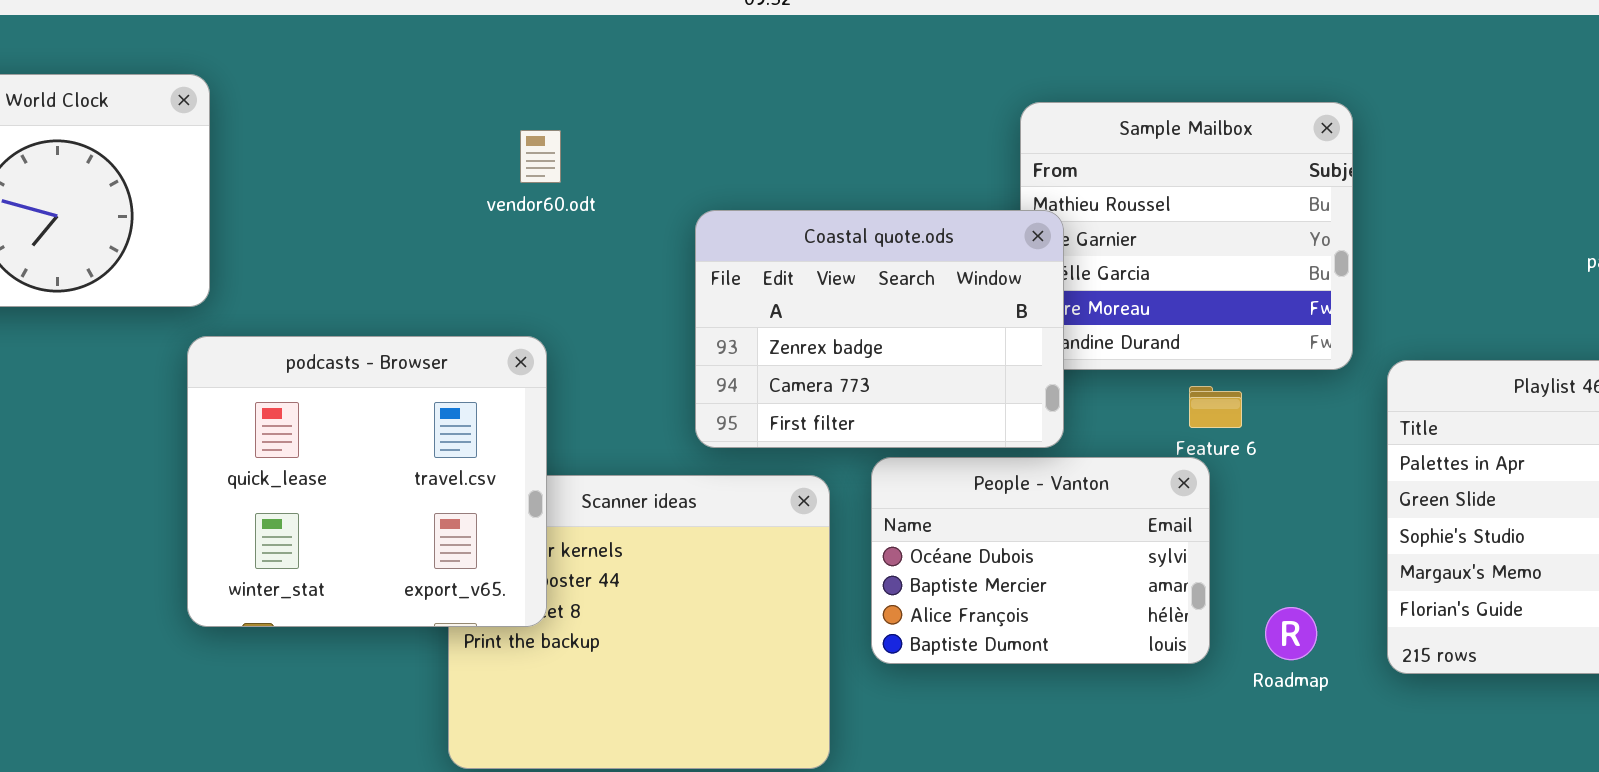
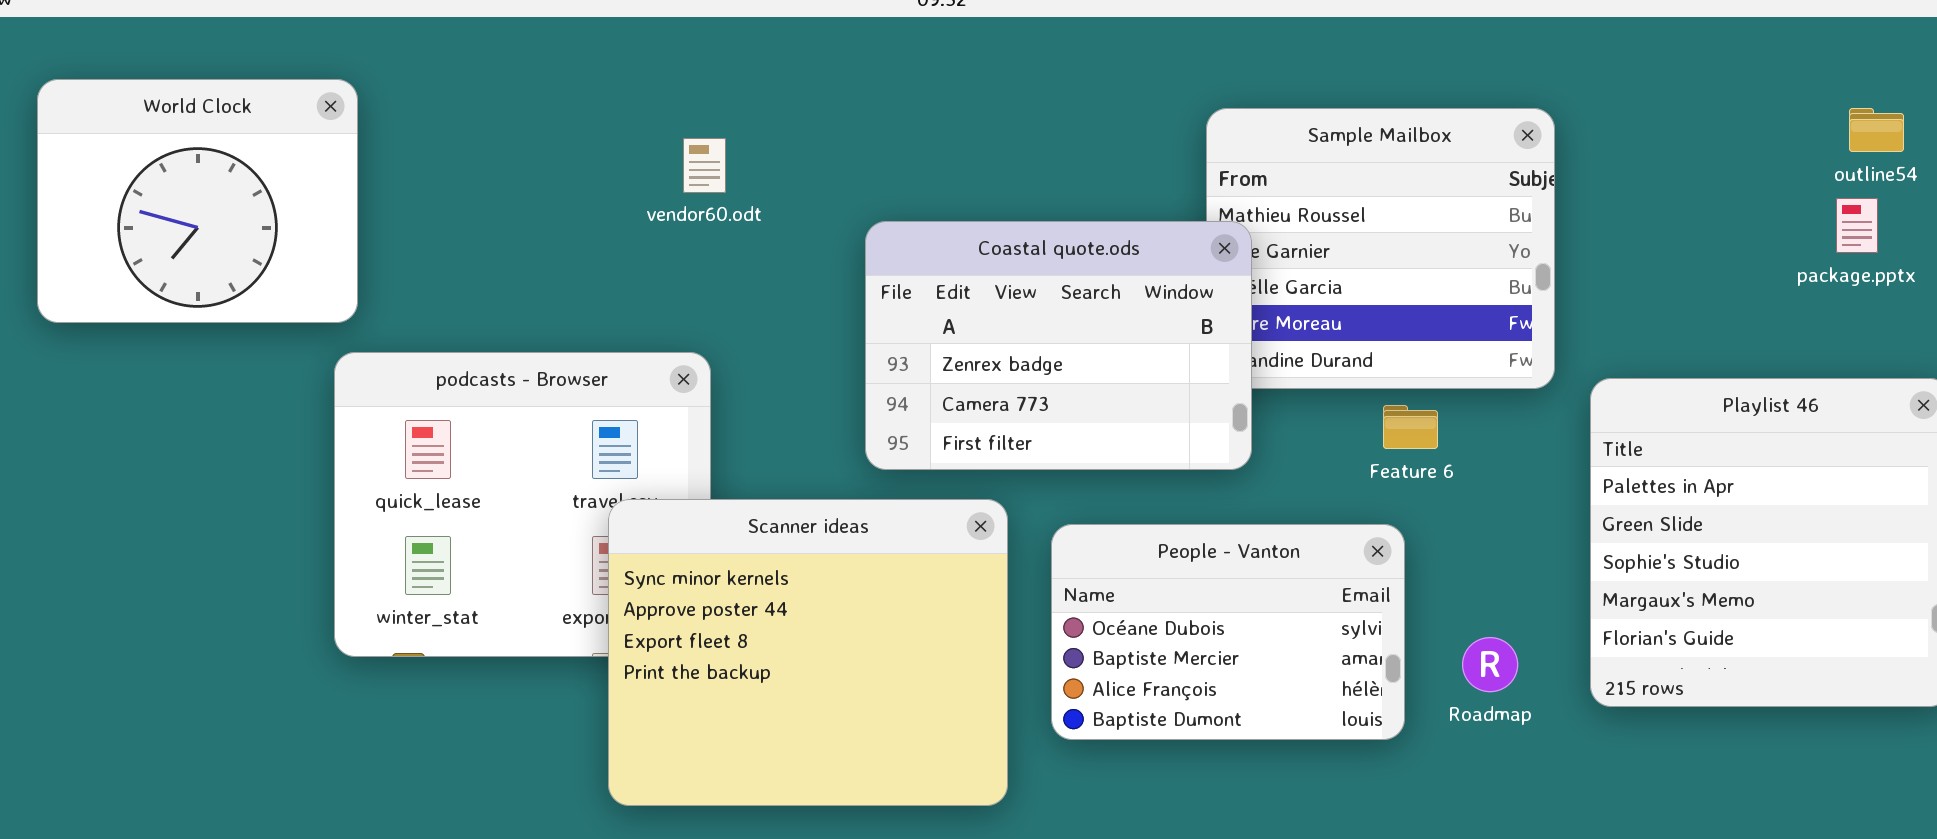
People - Vanton: [871,457,1210,664] -> [1051,524,1405,740], moved
Scanner ideas: [448,475,830,769] -> [608,499,1008,806], raised

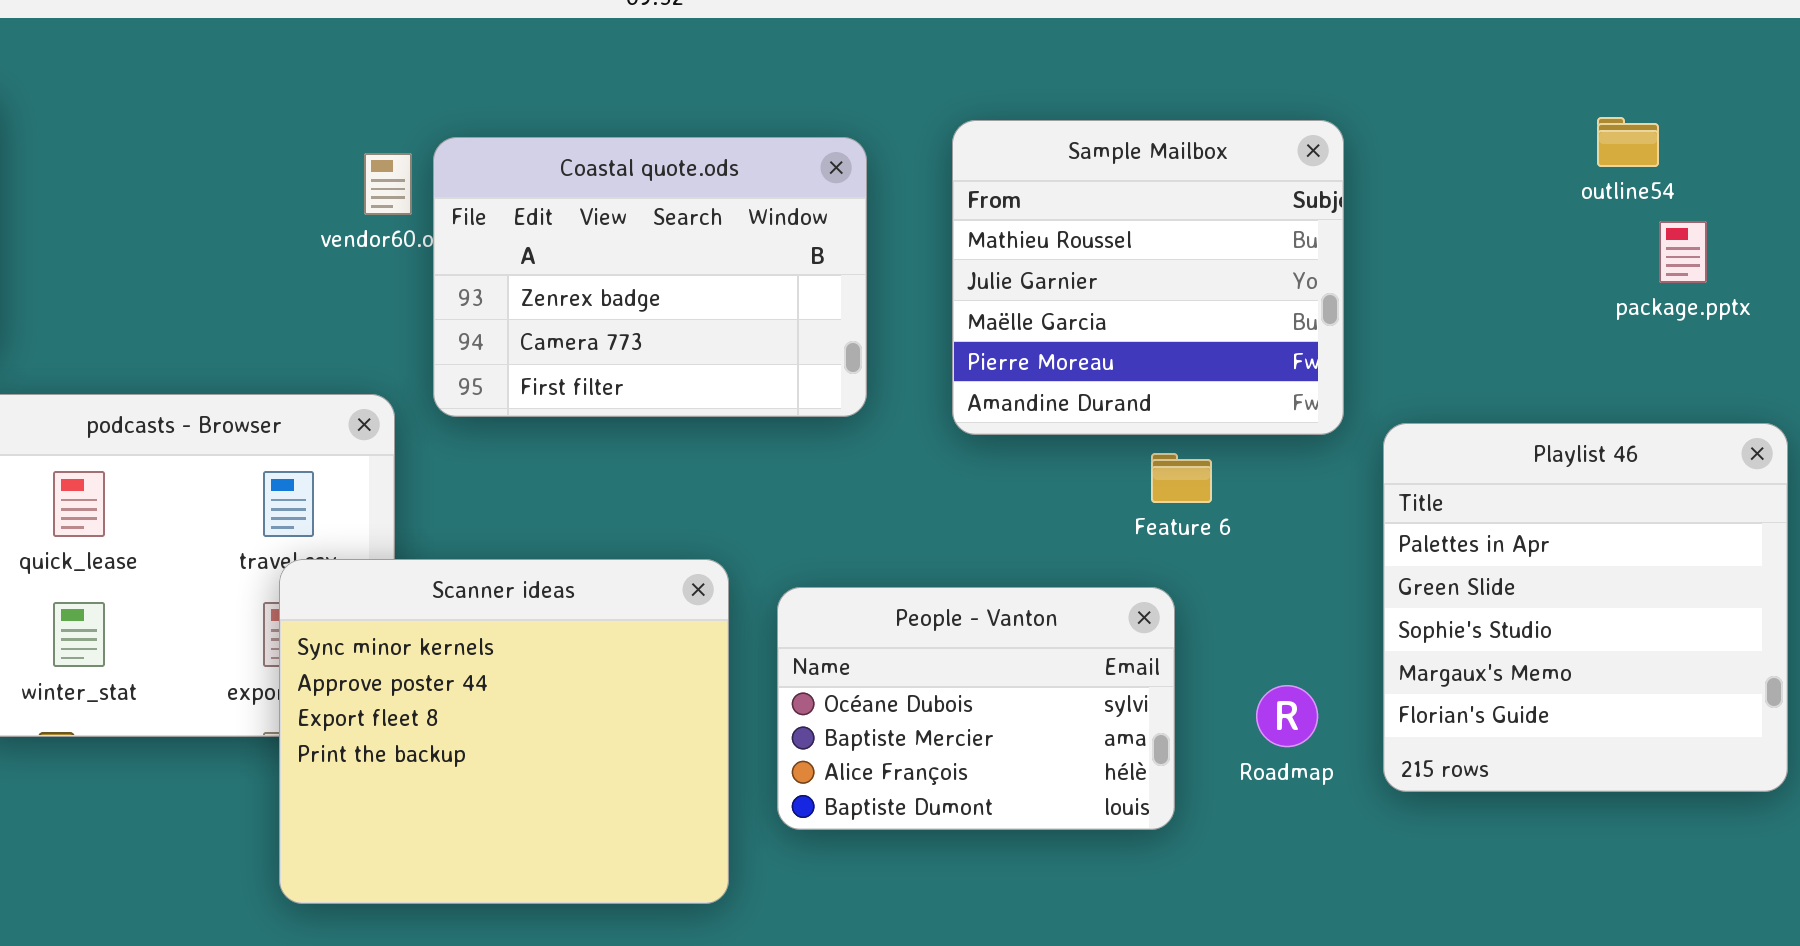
outline54: [1849,108,1904,152] -> [1597,117,1659,167], moved
Coastal quote.ods: [865,221,1252,470] -> [433,137,867,417], moved
Roadmap: [1462,637,1518,692] -> [1256,685,1318,747], moved

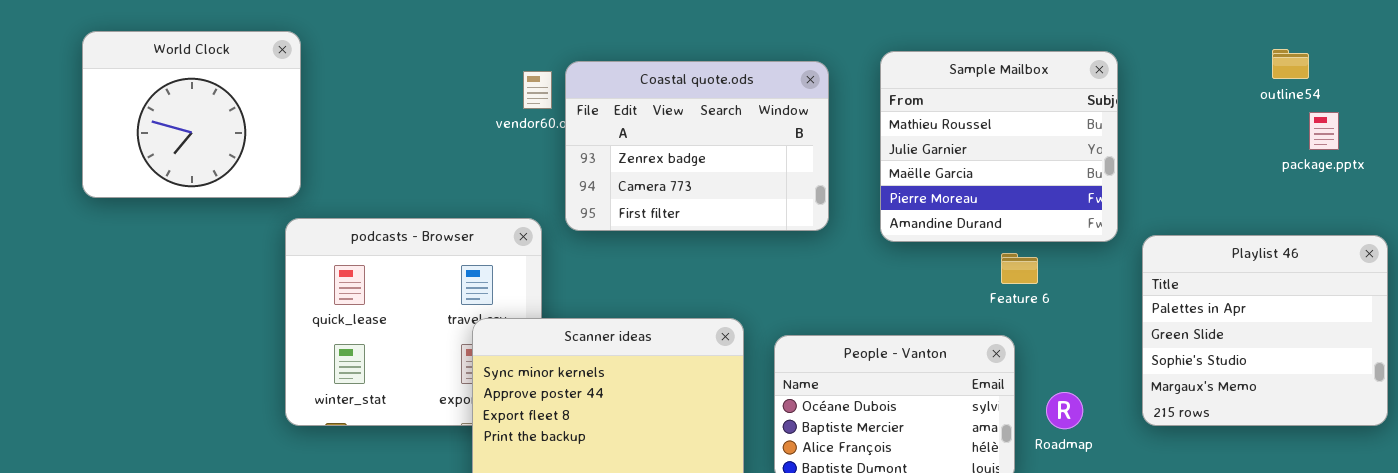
Playlist 46: [1383,423,1788,792] -> [1142,235,1388,426], resized
Roadmap: [1256,685,1318,747] -> [1046,392,1083,429], moved

